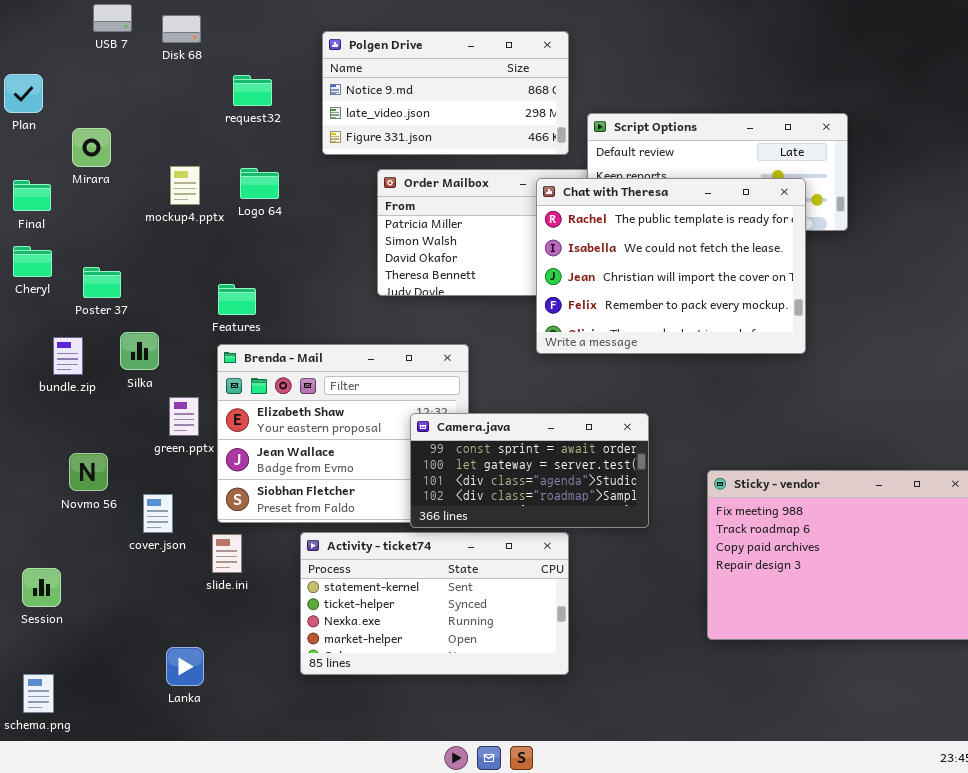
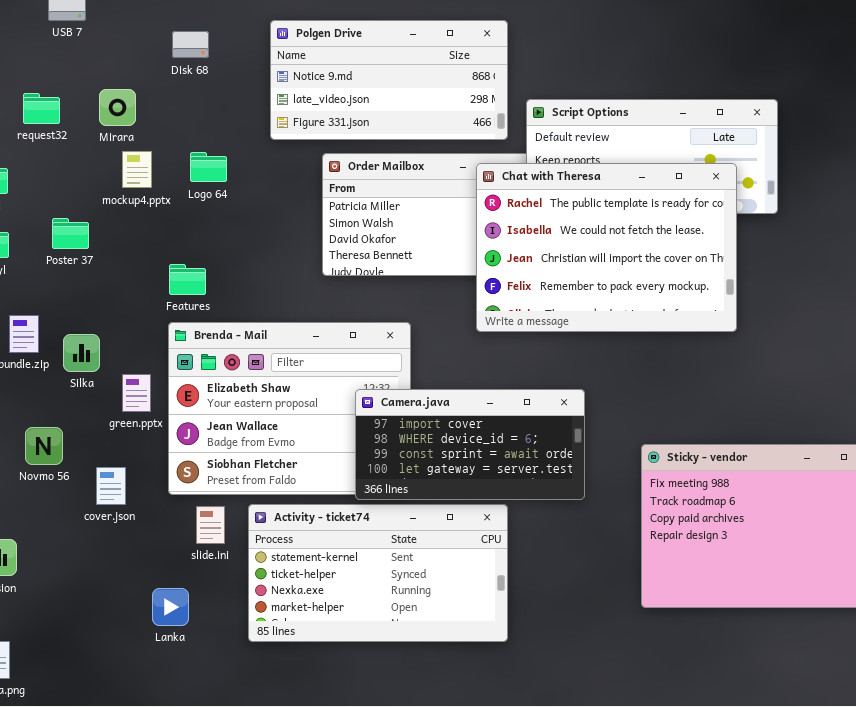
Disk 68: [162,15,201,43] -> [172,31,209,58], moved
request32: [233,75,272,106] -> [23,93,60,124], moved
Mirara: [72,128,111,167] -> [99,89,136,126], moved
Poster 37: [83,267,121,298] -> [52,218,89,249], moved
Silka: [120,332,159,370] -> [63,334,100,372], moved
Camera.java: [410,413,649,528] -> [355,389,585,500], scrolled up 2 rows
slide.ini: [212,534,242,573] -> [196,506,225,544], moved
Lanka: [166,647,204,686] -> [152,588,189,626], moved

